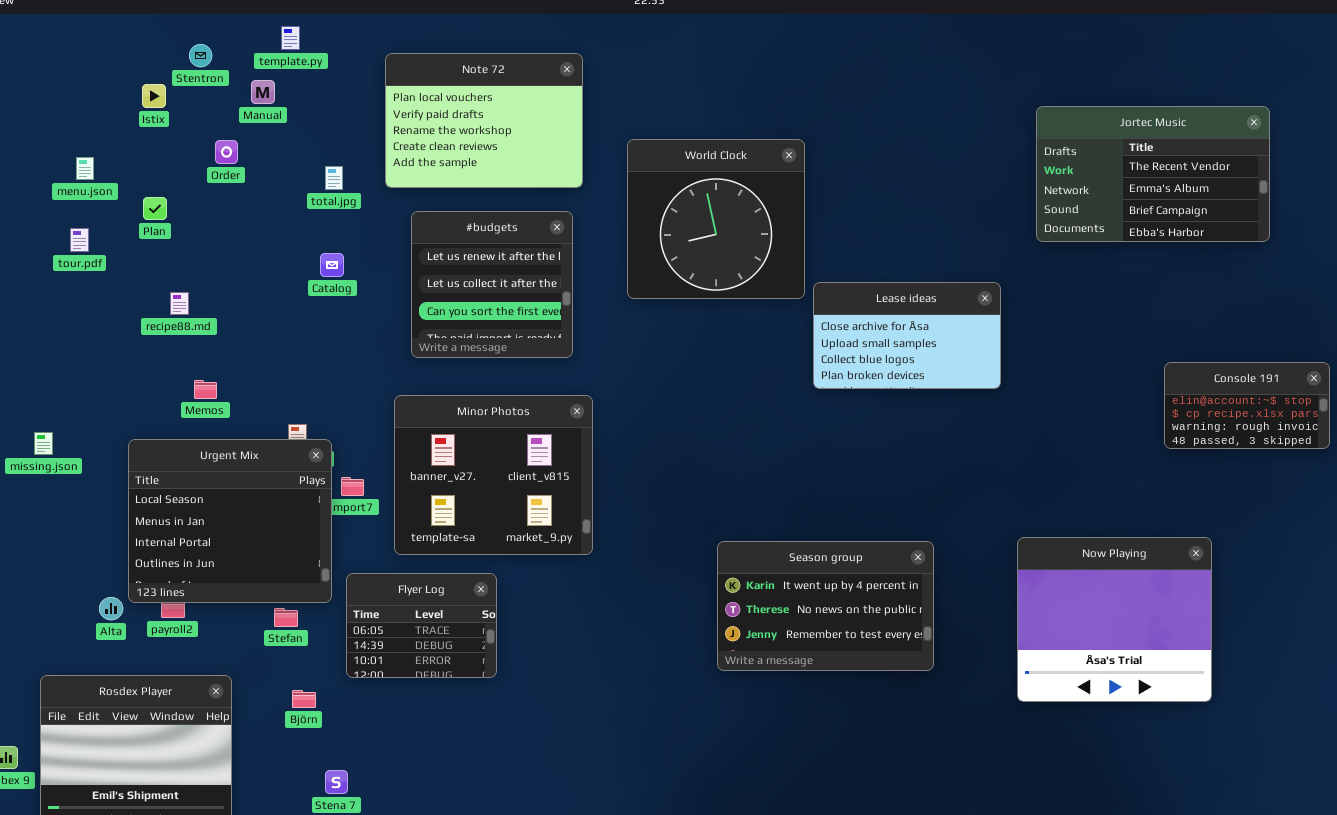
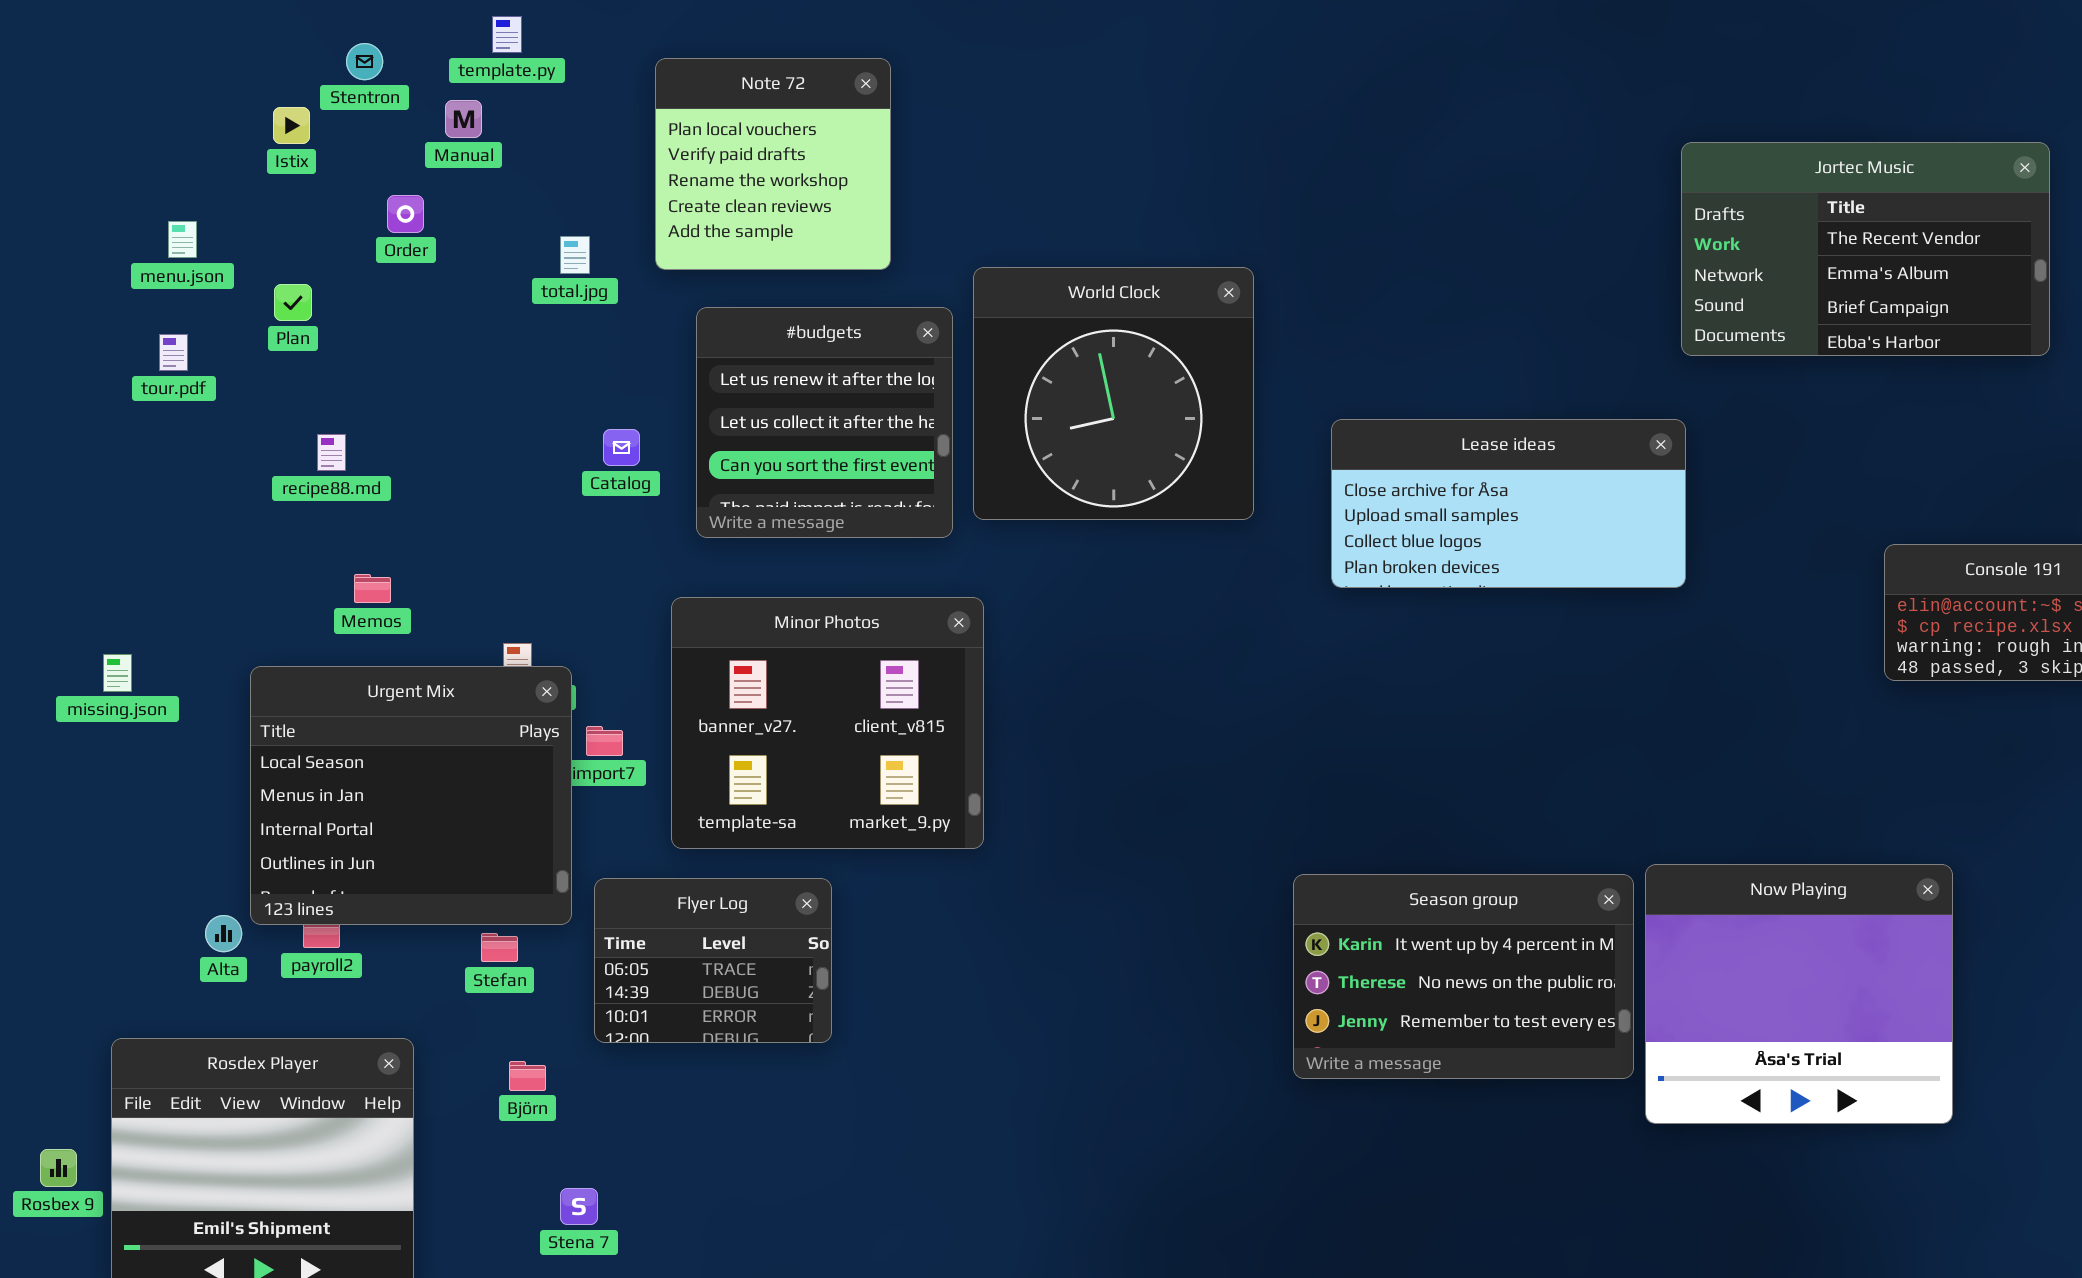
Note 72: [385,53,583,188] -> [655,58,891,270], resized
World Clock: [627,139,805,299] -> [973,267,1254,520], moved
Catalog: [320,253,344,277] -> [603,429,640,466], moved
Lease ideas: [813,282,1001,389] -> [1331,419,1686,588], resized
Now Playing: [1017,537,1212,702] -> [1645,864,1953,1124], moved
Season group: [717,541,934,671] -> [1293,874,1634,1079], moved

